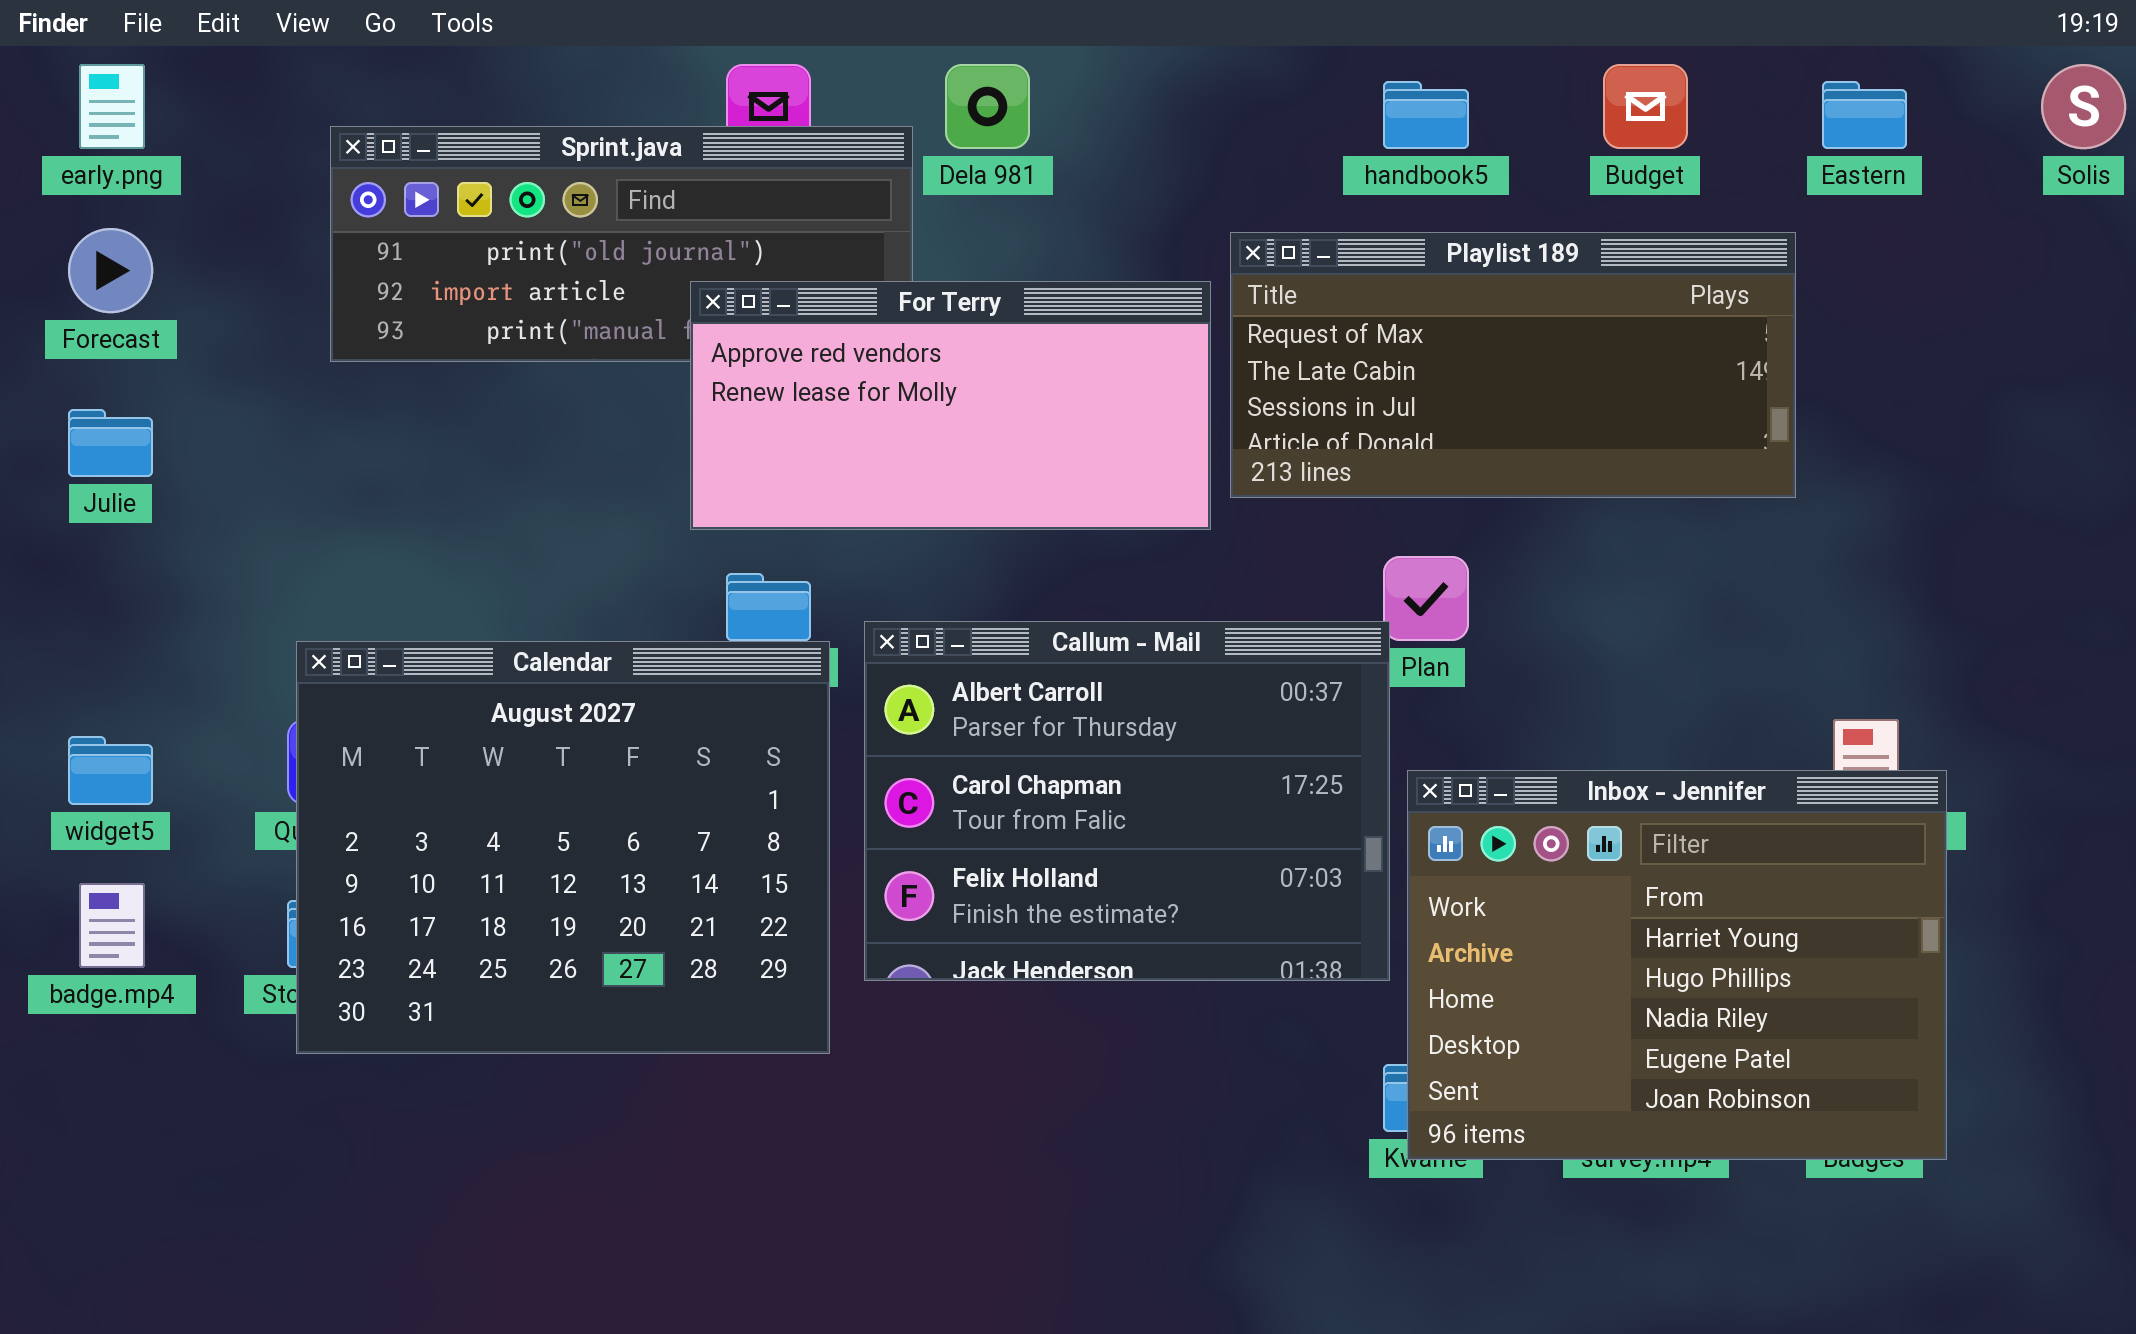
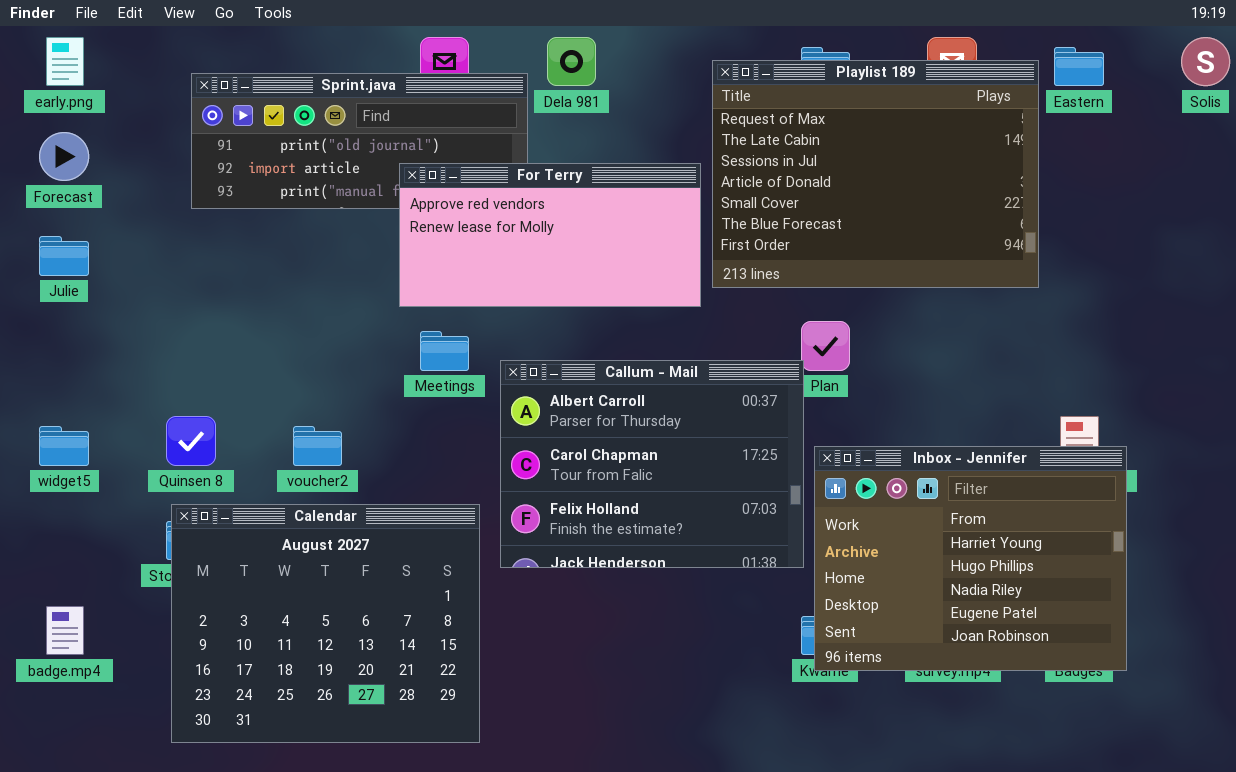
Playlist 189: [1230,232,1796,498] -> [712,60,1039,288], resized
Calendar: [296,641,830,1054] -> [171,504,480,743], moved
badge.mp4: [79,883,145,968] -> [46,606,84,655], moved

